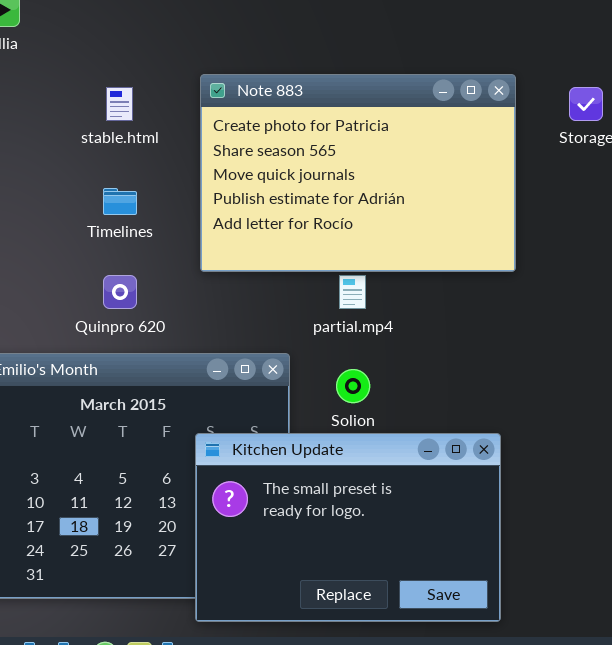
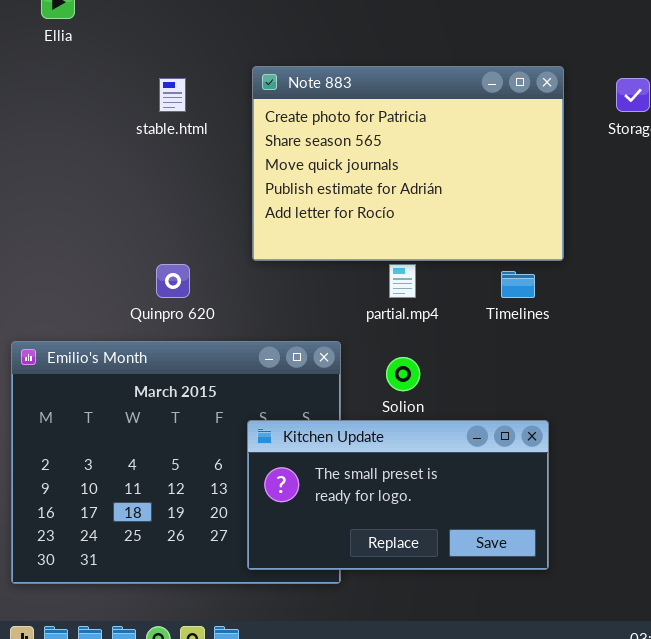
Timelines: [103,188,137,215] -> [501,271,535,298], moved
Kitchen Update: [195,433,501,622] -> [247,420,549,570], resized

